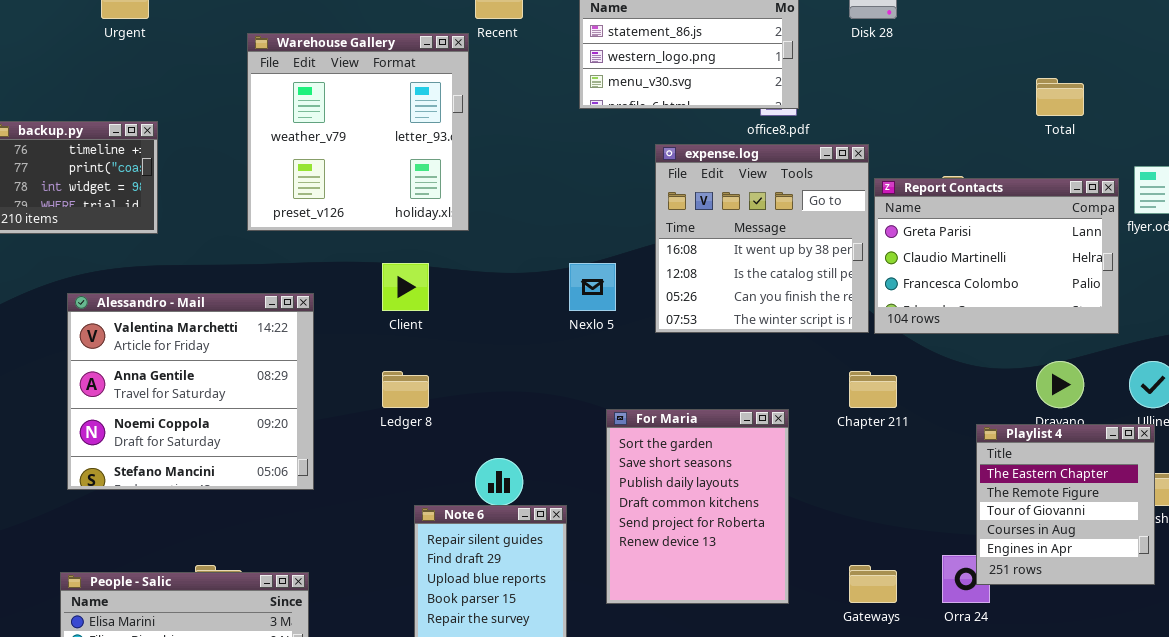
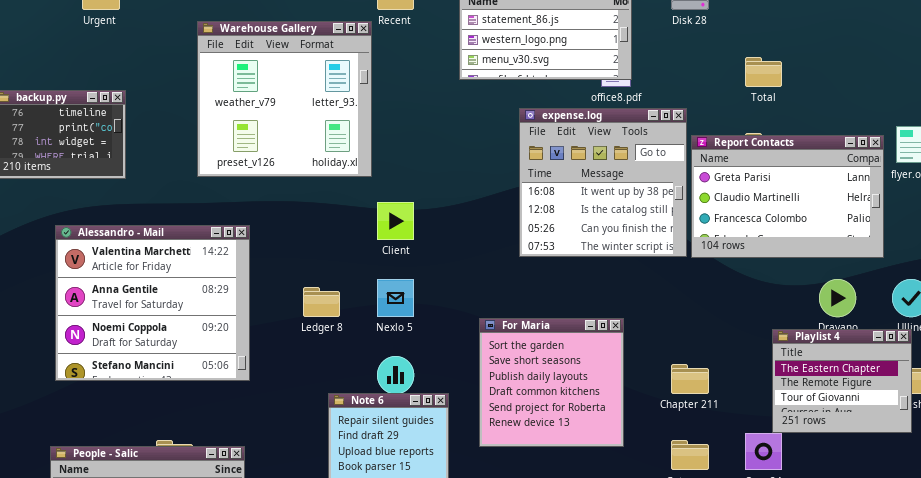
Total: [1036,78,1084,116] -> [745,57,782,87], moved
Client: [382,263,429,311] -> [377,202,414,240], moved
Nexlo 5: [569,263,616,311] -> [377,279,414,317], moved
Chapter 211: [849,371,897,408] -> [671,364,709,394], moved
For Maria: [606,409,789,604] -> [479,318,624,447], resized
Playlist 4: [976,424,1155,585] -> [772,329,912,433], resized

